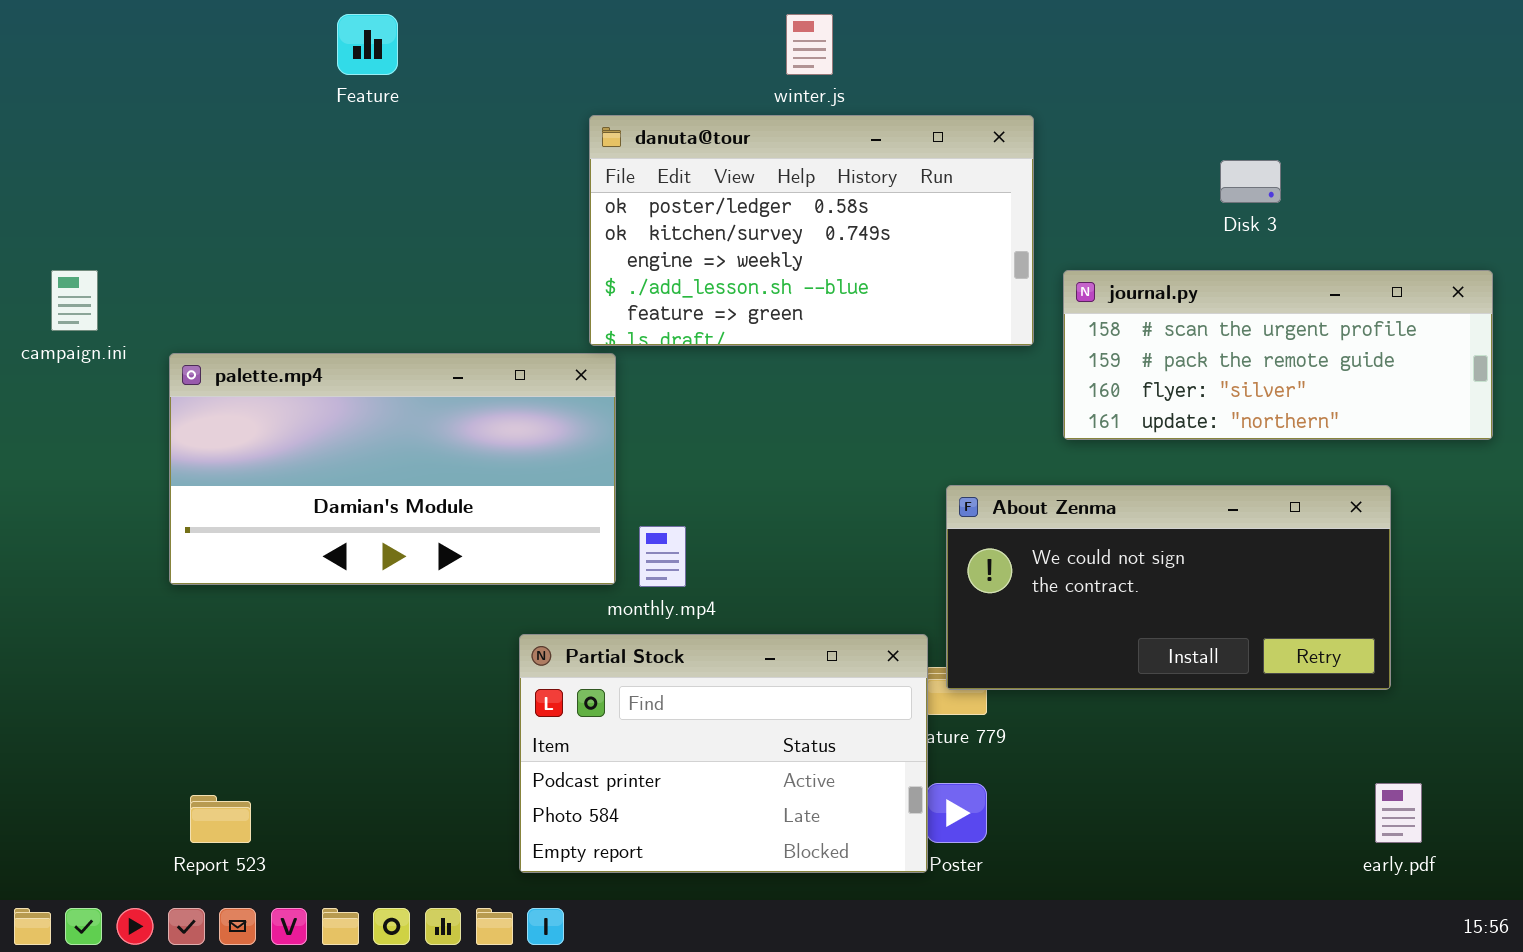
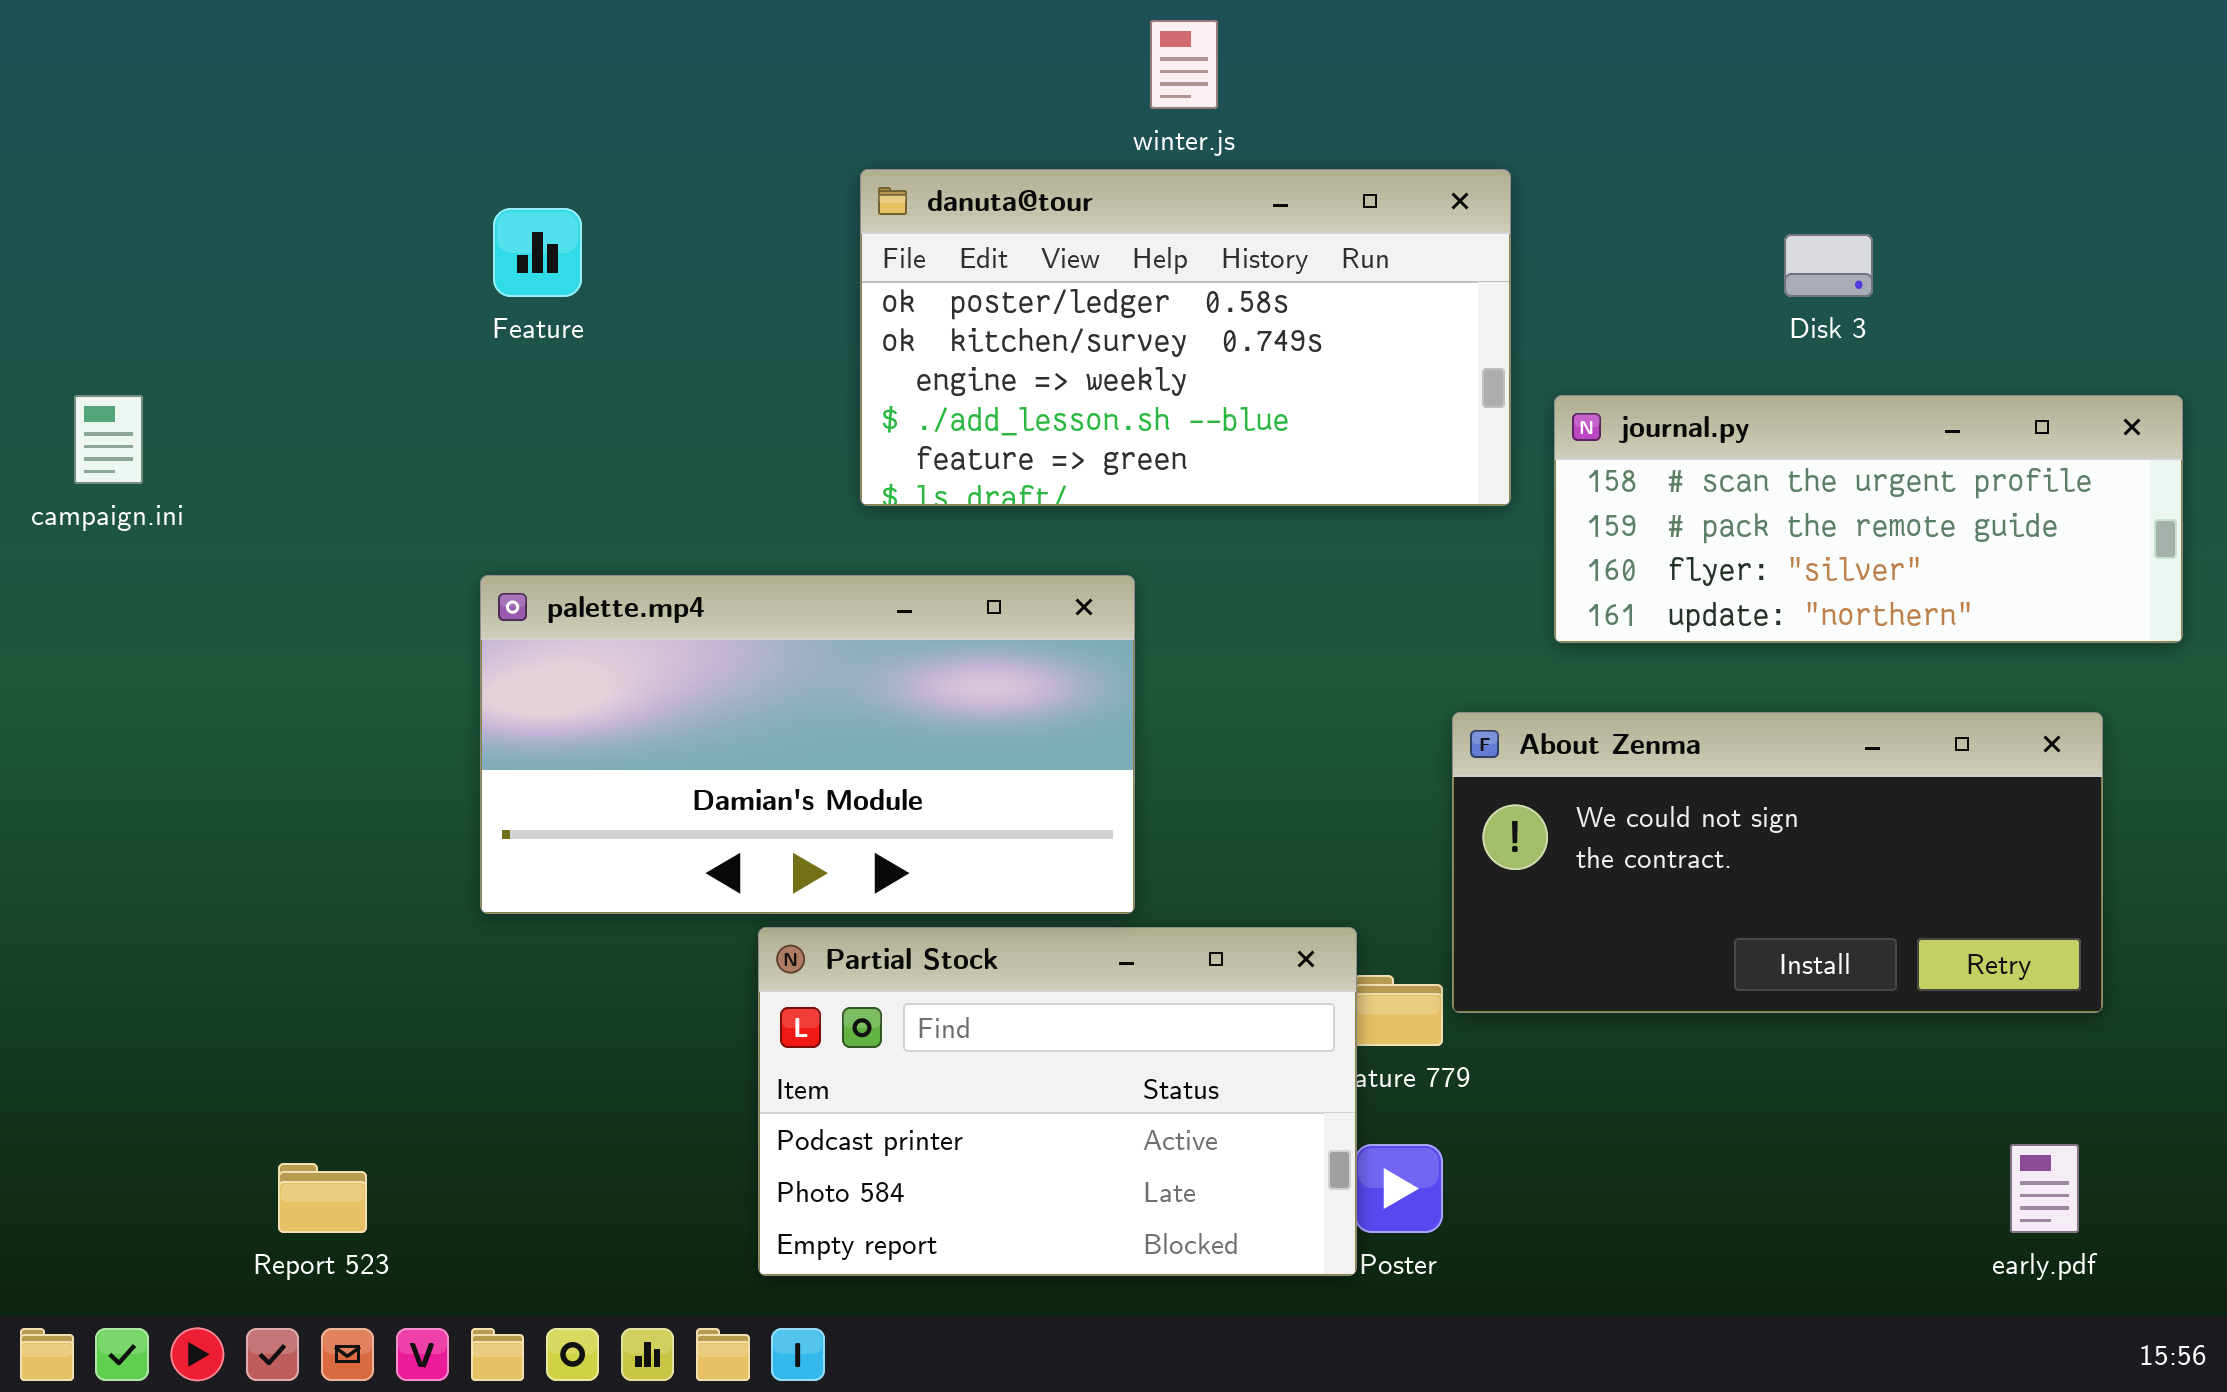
Feature: [337,14,398,75] -> [493,208,582,297], moved
palette.mp4: [169,353,616,585] -> [480,575,1135,914], moved
About Zenma: [946,485,1391,690] -> [1452,712,2103,1013], moved

